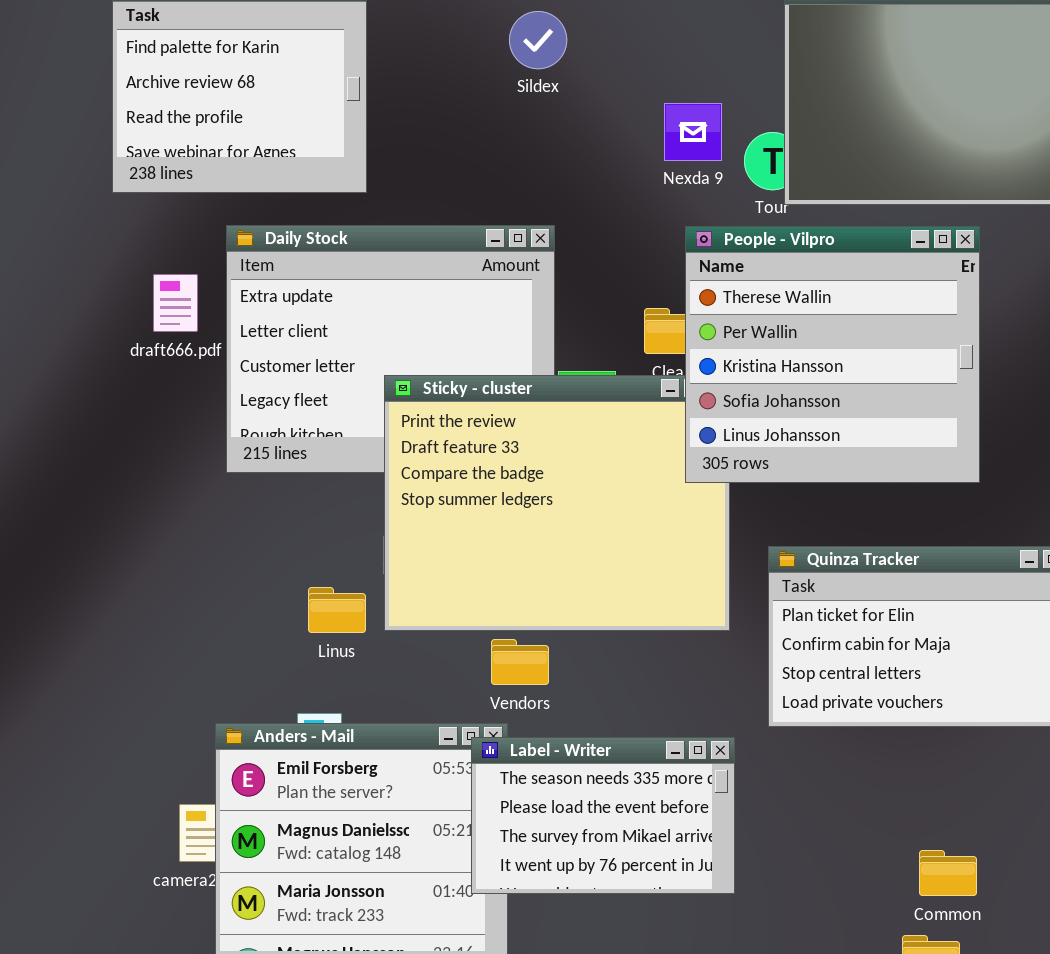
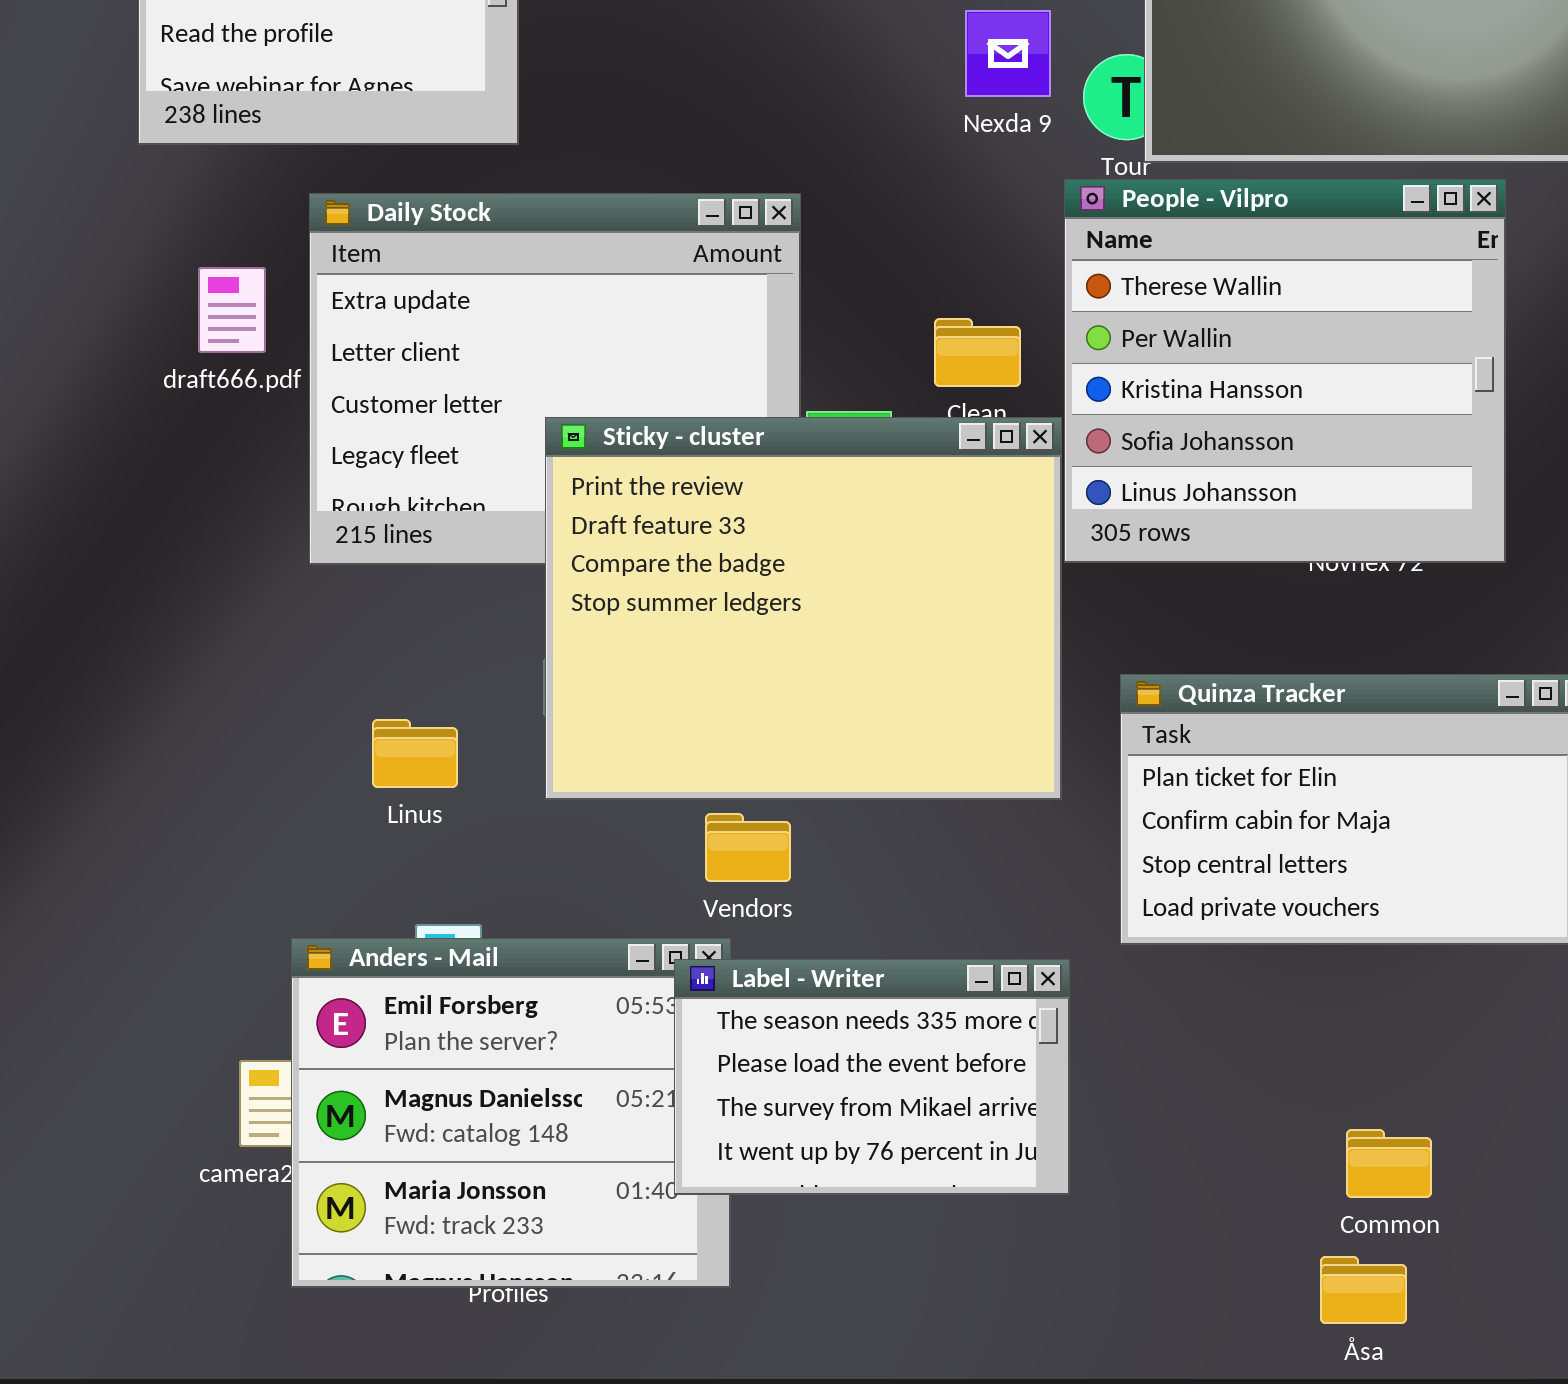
People - Vilpro: [685,226,980,483] -> [1064,179,1506,563], moved
Linus: [308,587,366,633] -> [372,719,458,788], moved

